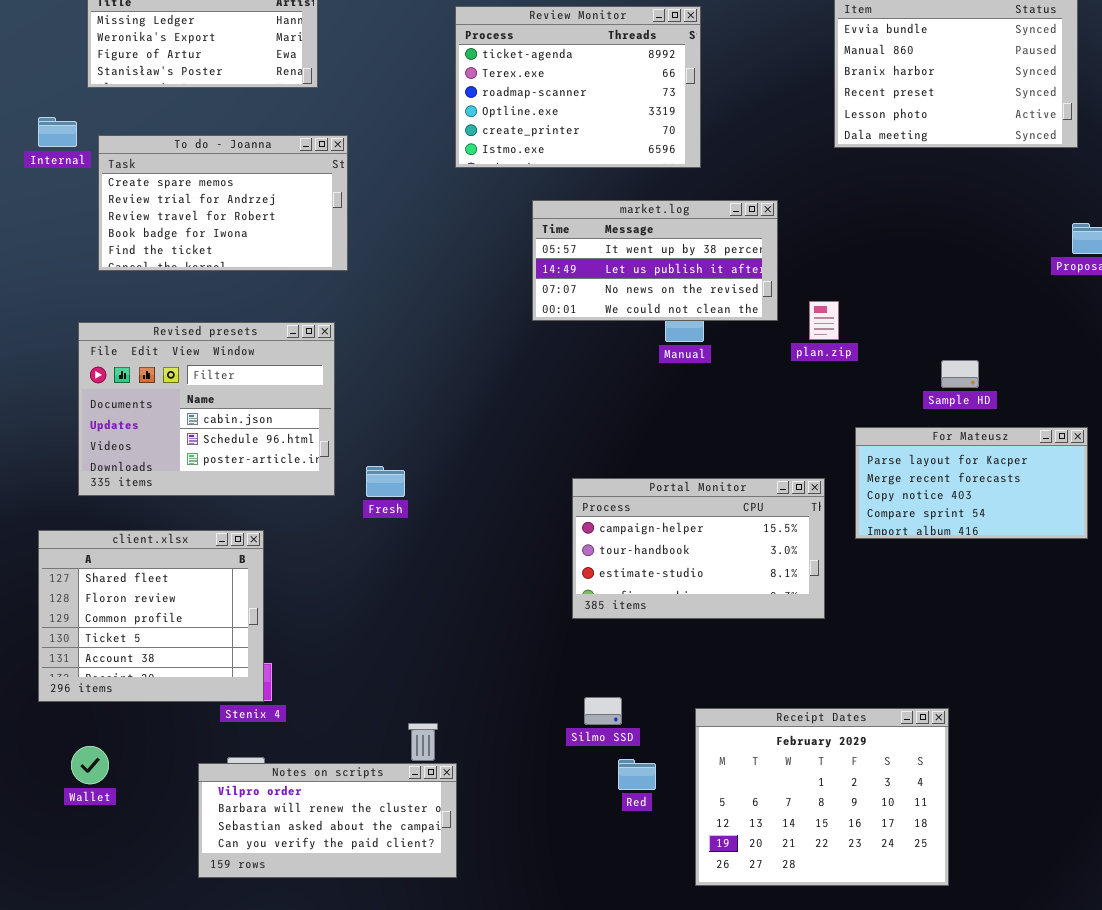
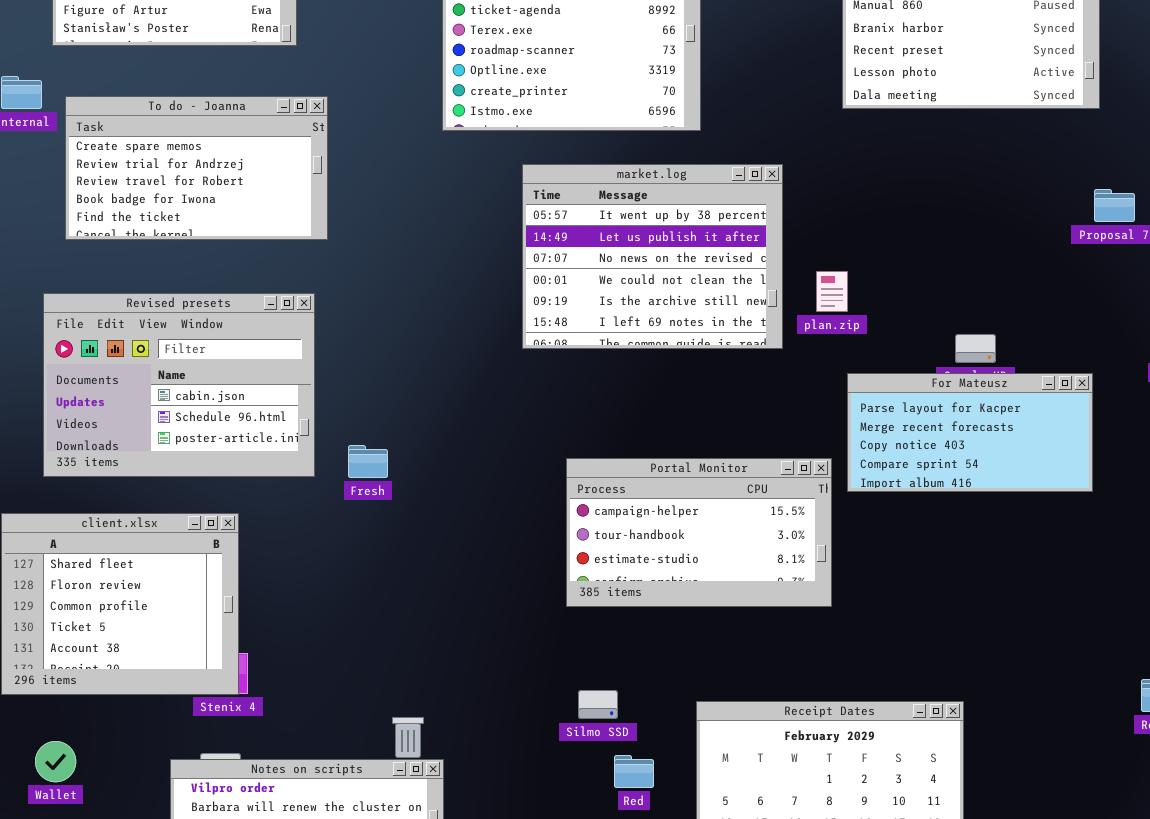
market.log: [532,200,778,321] -> [522,164,783,349], resized
For Mateusz: [855,427,1088,539] -> [847,373,1093,492], moved

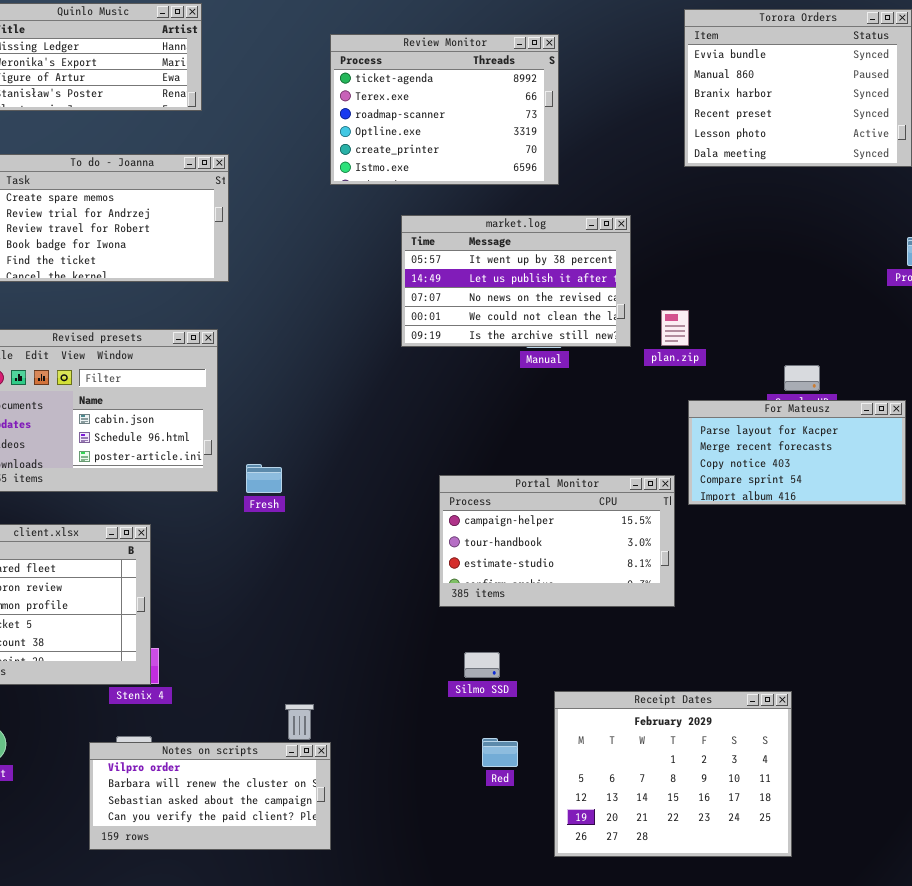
market.log: [522,164,783,349] -> [401,215,631,347], resized
Silmo SSD: [578,690,618,719] -> [464,652,500,678], moved

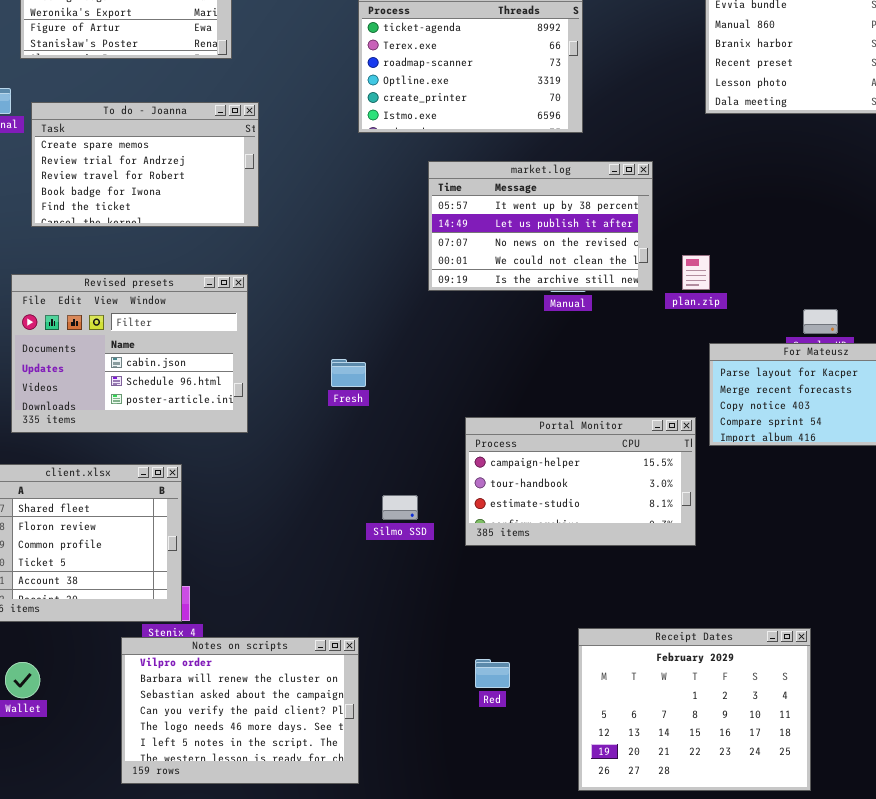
Fresh: [246,464,282,493] -> [331,359,366,387], moved
Silmo SSD: [464,652,500,678] -> [382,495,418,520], moved
Red: [482,738,518,767] -> [475,659,510,688], moved
Notes on scripts: [89,742,331,850] -> [121,637,359,784], resized

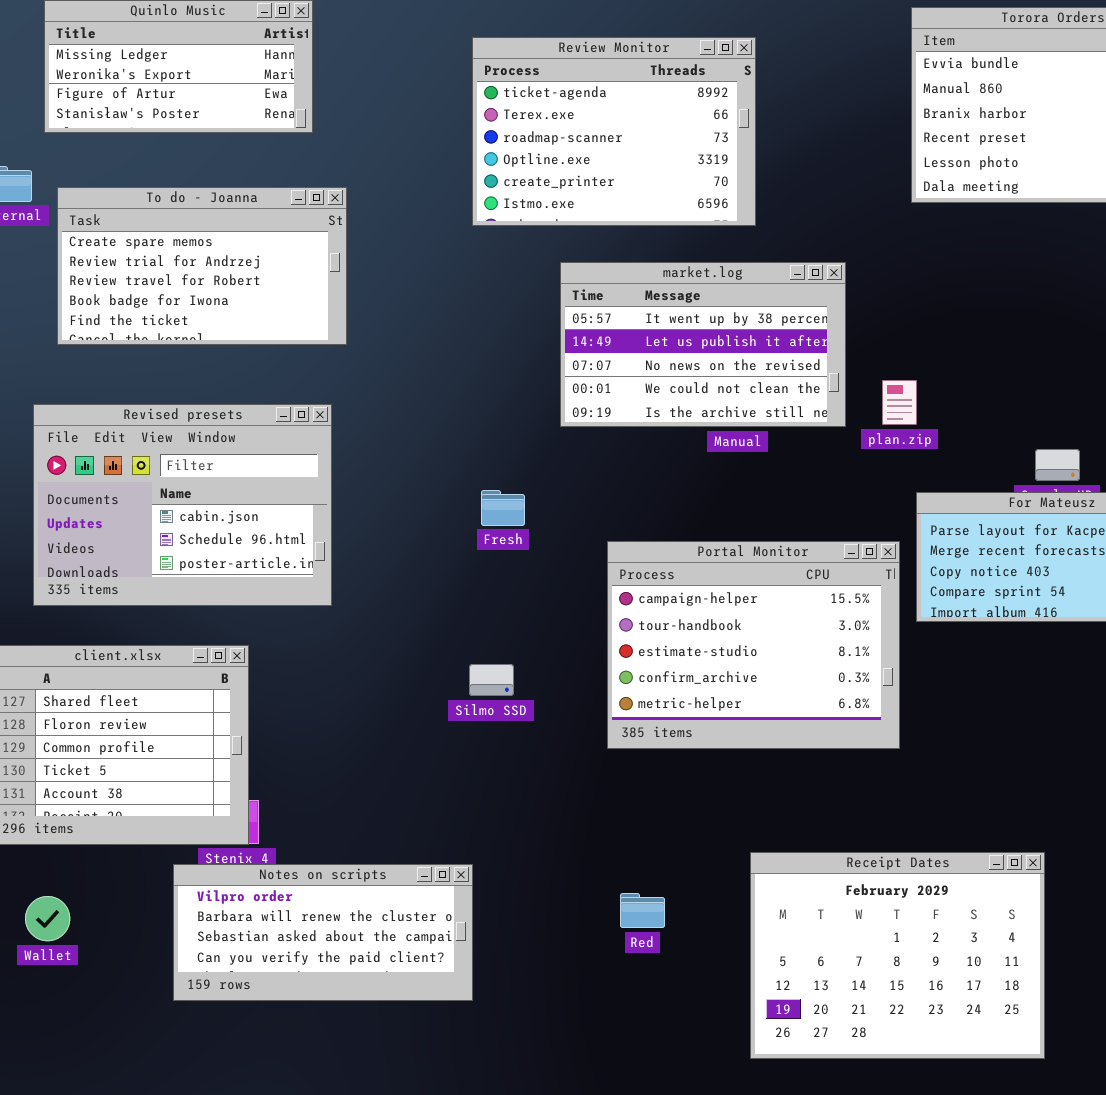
Fresh: [331,359,366,387] -> [481,490,525,526], moved
Portal Monitor: [465,417,696,546] -> [607,541,900,749], resized
Silmo SSD: [382,495,418,520] -> [469,664,514,696], moved
Notes on scripts: [121,637,359,784] -> [173,864,473,1001], resized

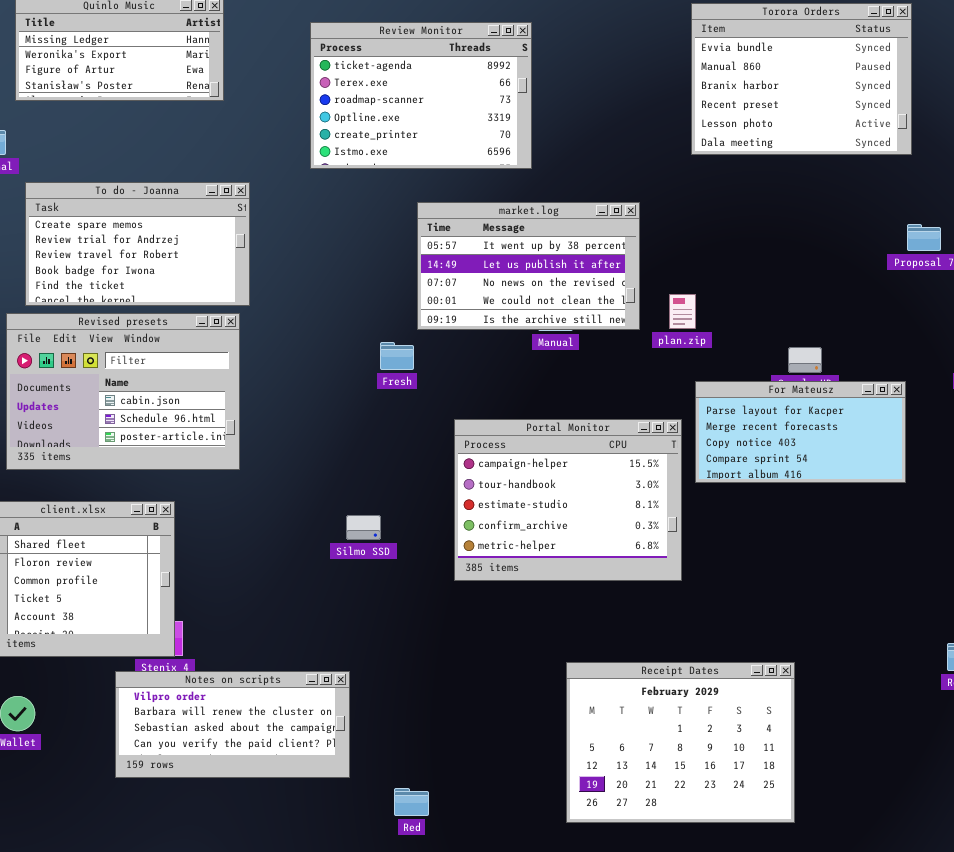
Review Monitor: [472,37,756,226] -> [310,22,532,169], moved
To do - Joanna: [57,187,347,345] -> [25,182,250,306], moved
Fresh: [481,490,525,526] -> [380,342,414,370], moved
Red: [620,893,665,928] -> [394,788,429,816], moved

